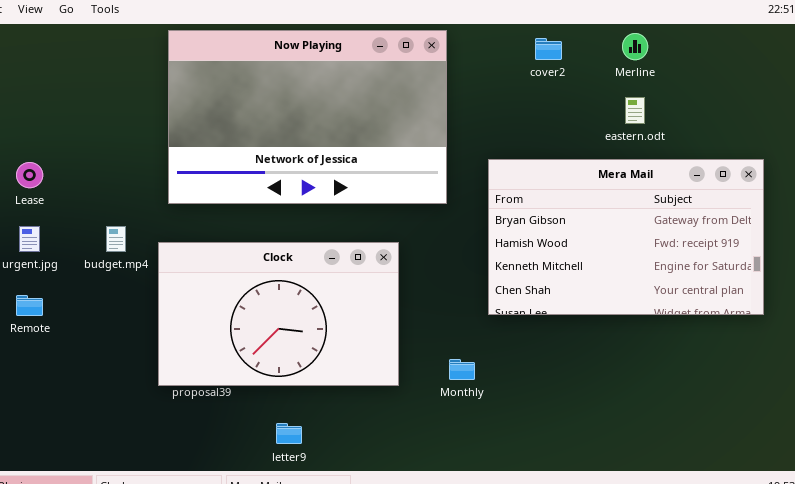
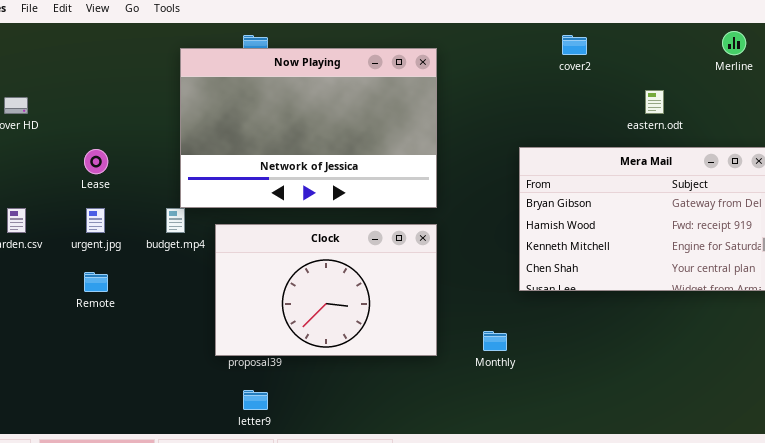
Now Playing: [168,30,447,204] -> [180,48,437,208], moved
Merline: [622,33,648,60] -> [722,31,746,55], moved
letter9: [276,423,302,444] -> [243,390,268,410], moved

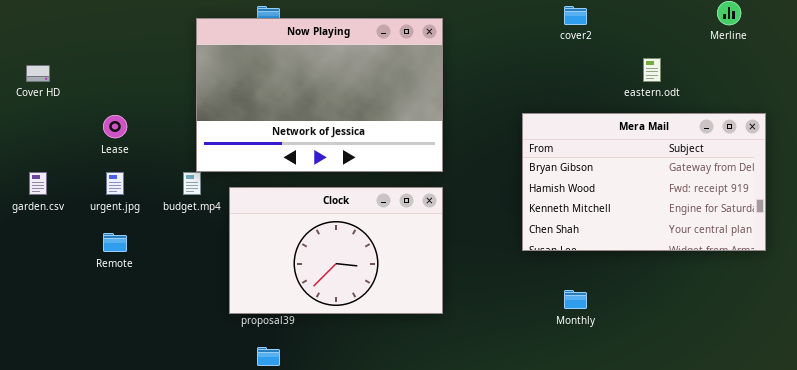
Monthly: [483,331,507,351] -> [564,290,587,309], moved

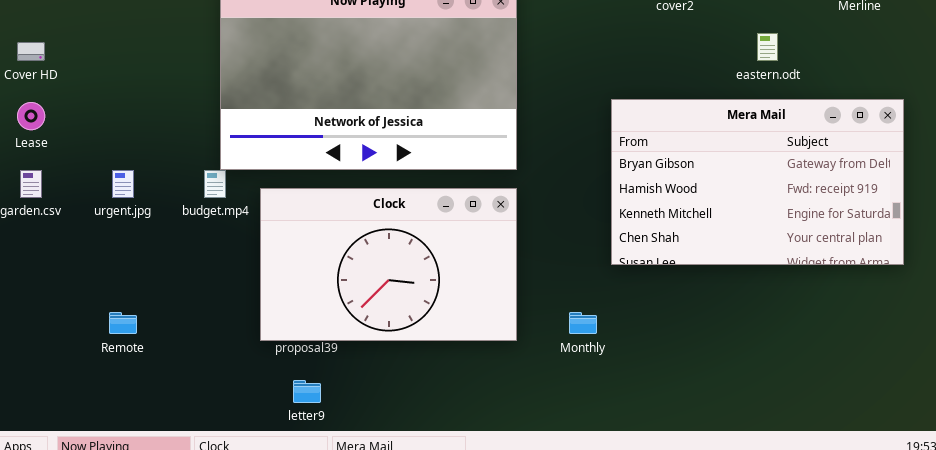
Lease: [103,115,127,138] -> [17,102,45,130], moved
Remote: [103,233,127,252] -> [109,312,137,334], moved
Monthly: [564,290,587,309] -> [569,312,597,334], moved

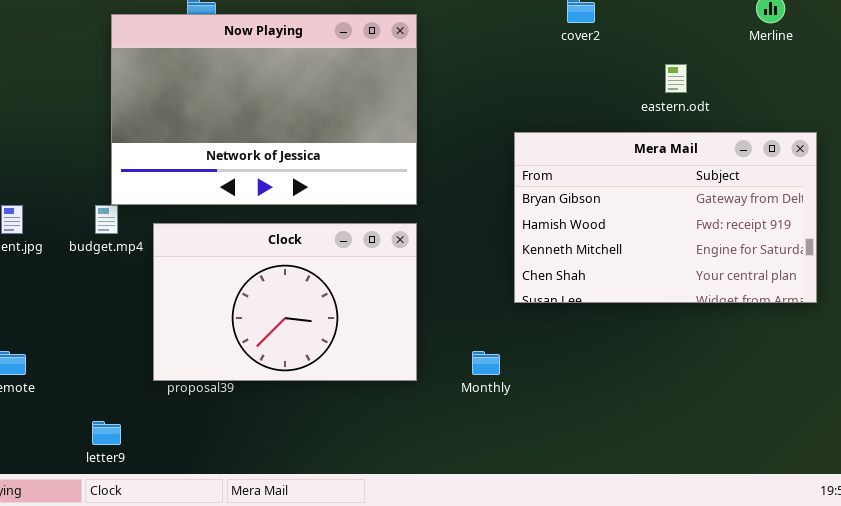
letter9: [293,380,321,403] -> [92,421,121,445], moved

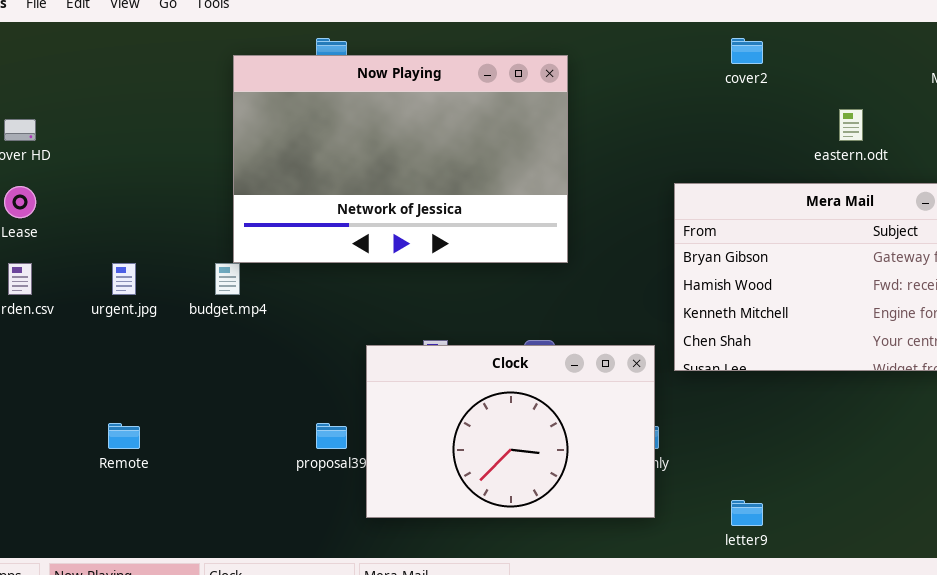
Clock: [153,223,417,381] -> [366,345,655,518], moved
letter9: [92,421,121,445] -> [731,500,763,526], moved

